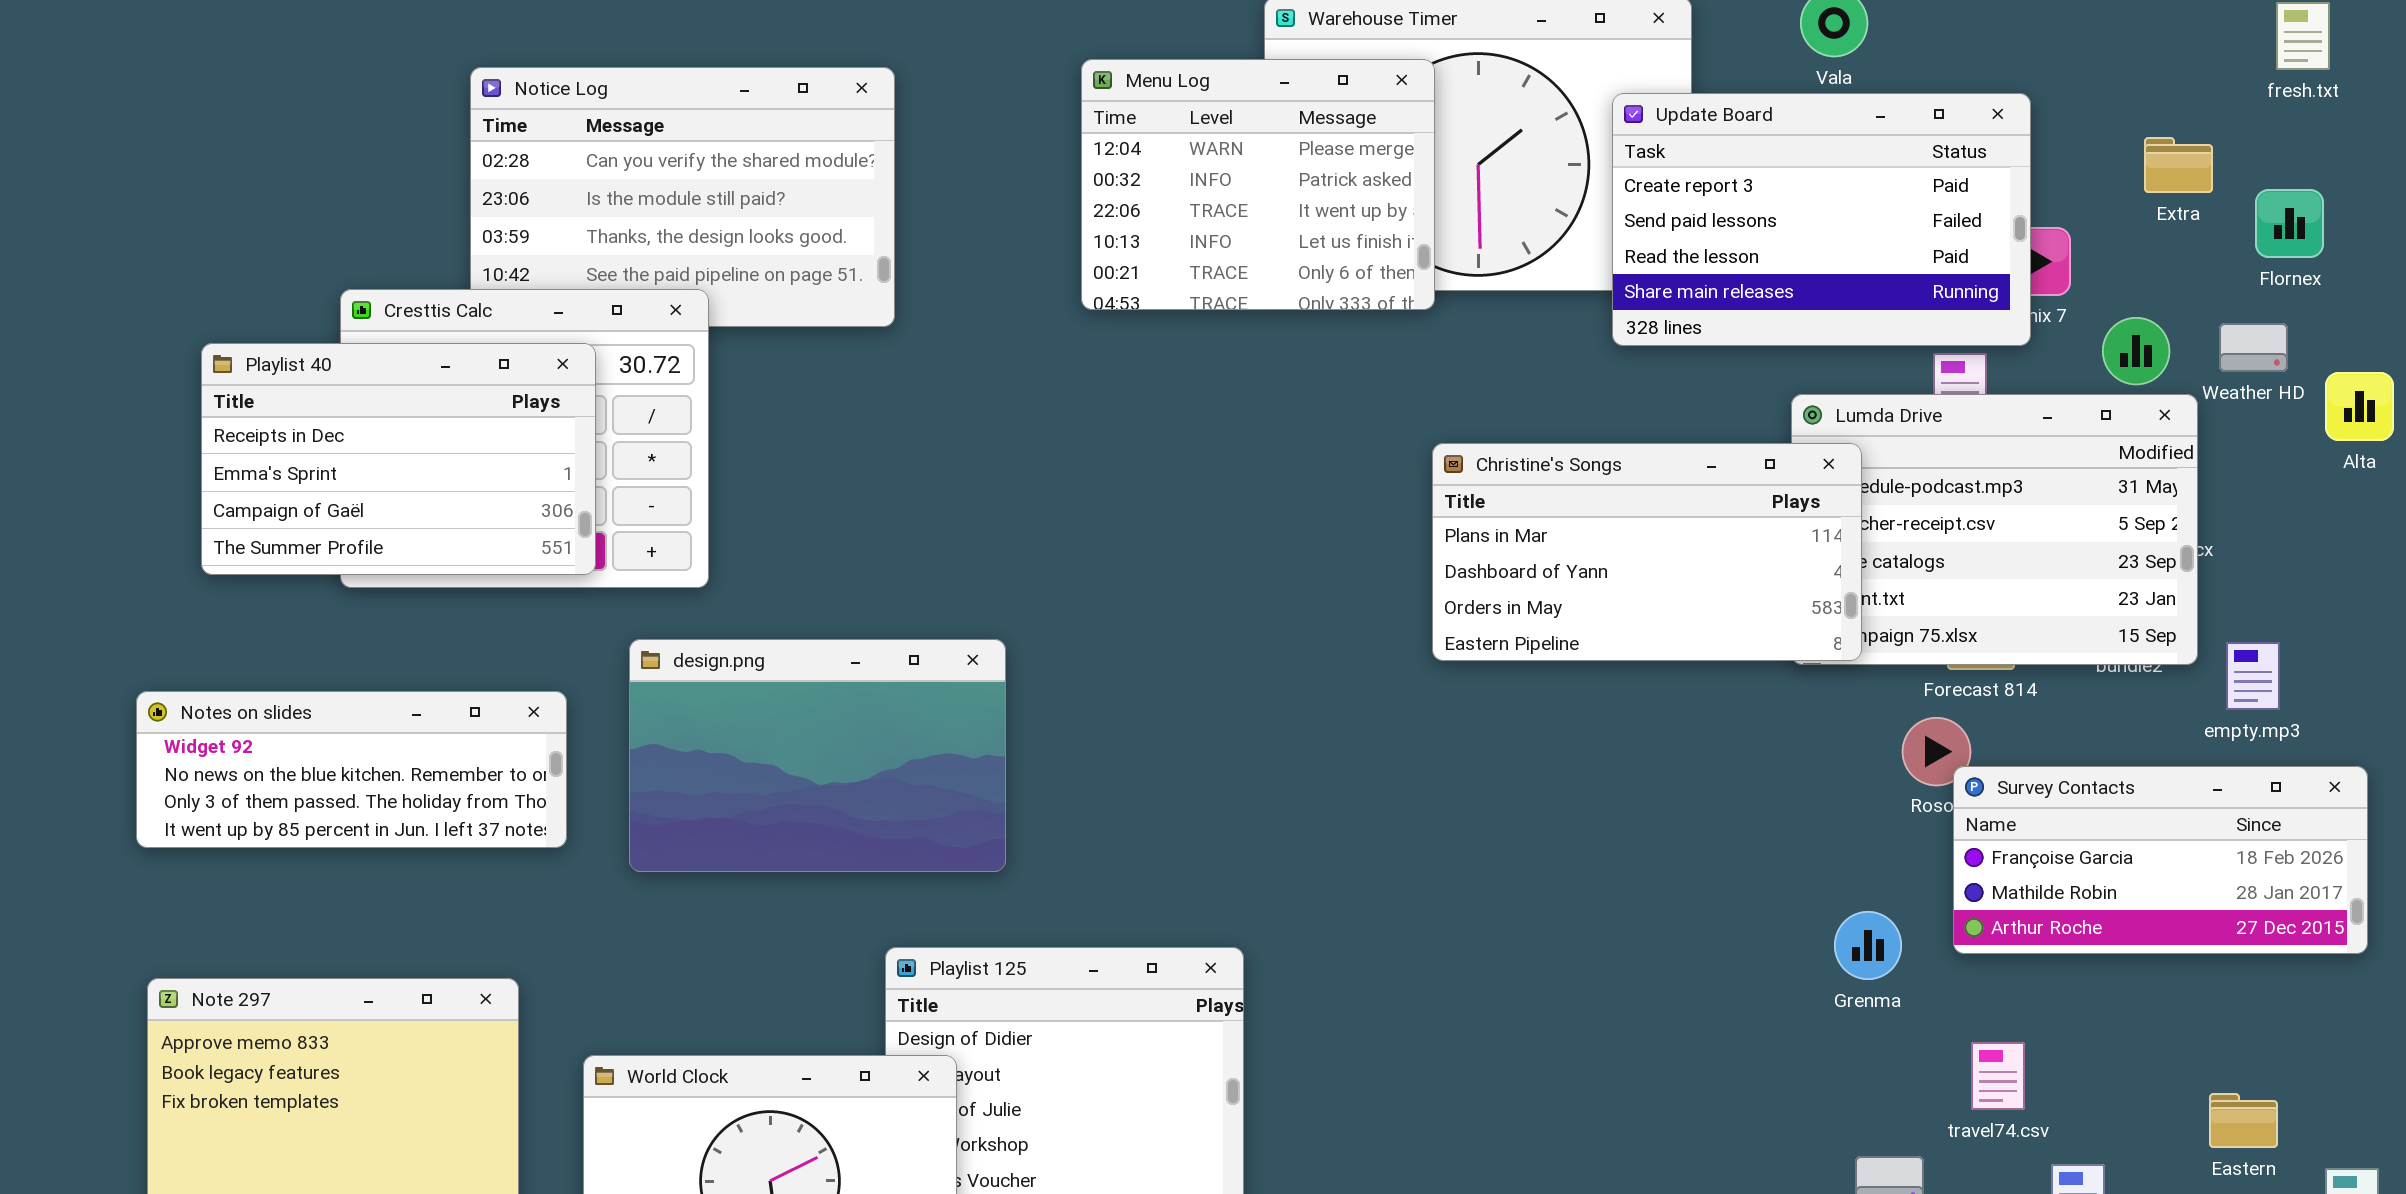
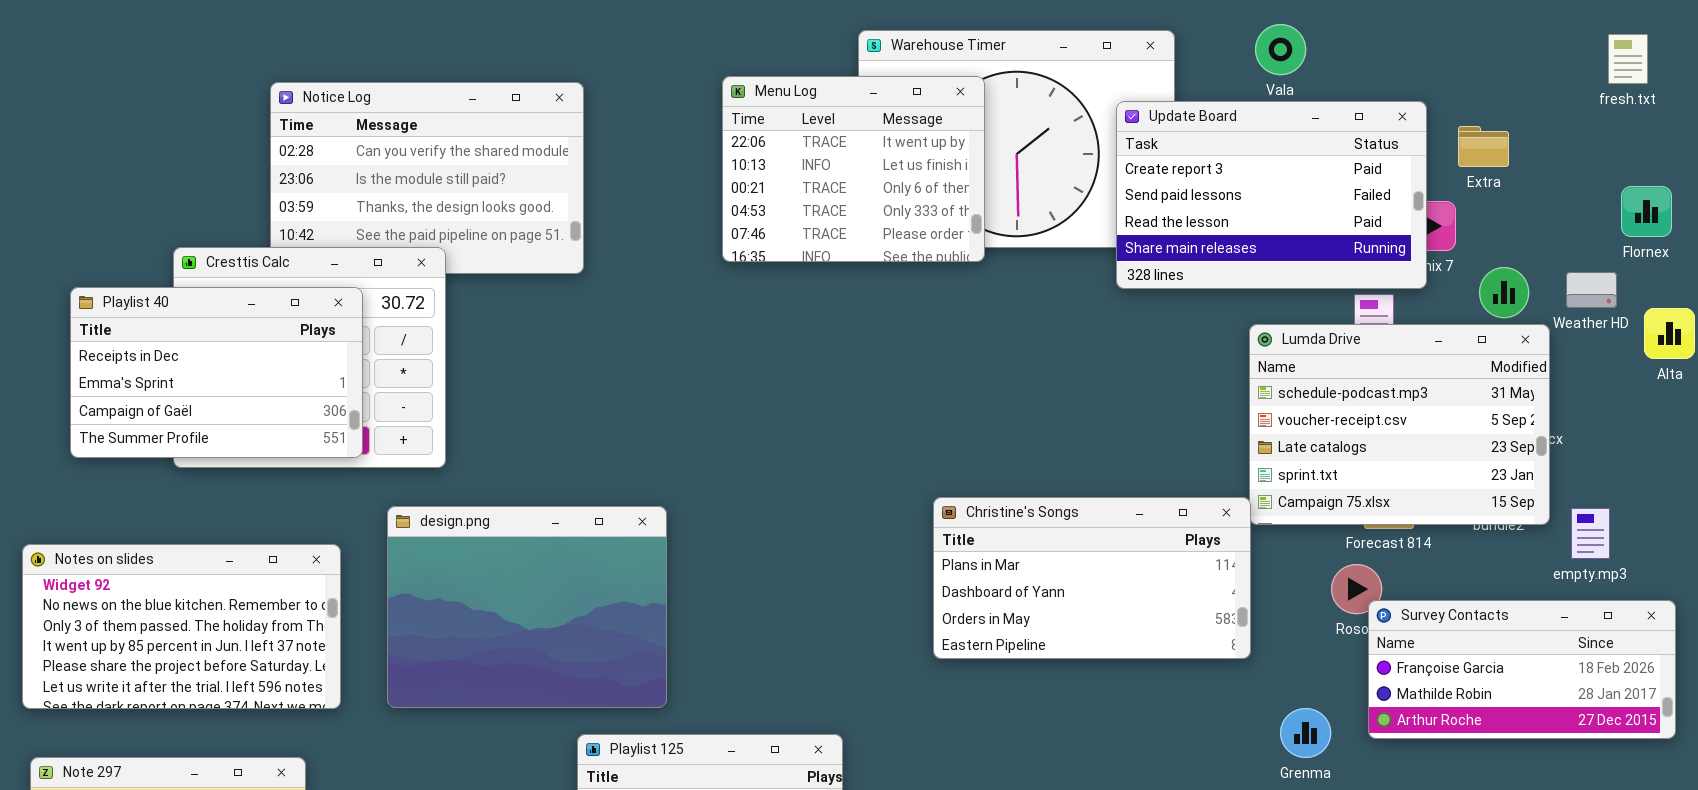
Menu Log: [1081,59,1435,310] -> [722,76,985,262], scrolled down 2 rows
Extra: [2144,137,2213,193] -> [1458,126,1509,167], moved
Flornex: [2255,189,2324,258] -> [1621,186,1672,237], moved
Christine's Songs: [1432,443,1862,661] -> [933,497,1251,659], moved
design.png: [629,639,1006,872] -> [387,506,667,708], resized
Notes on slides: [136,691,567,848] -> [22,544,341,709], resized

